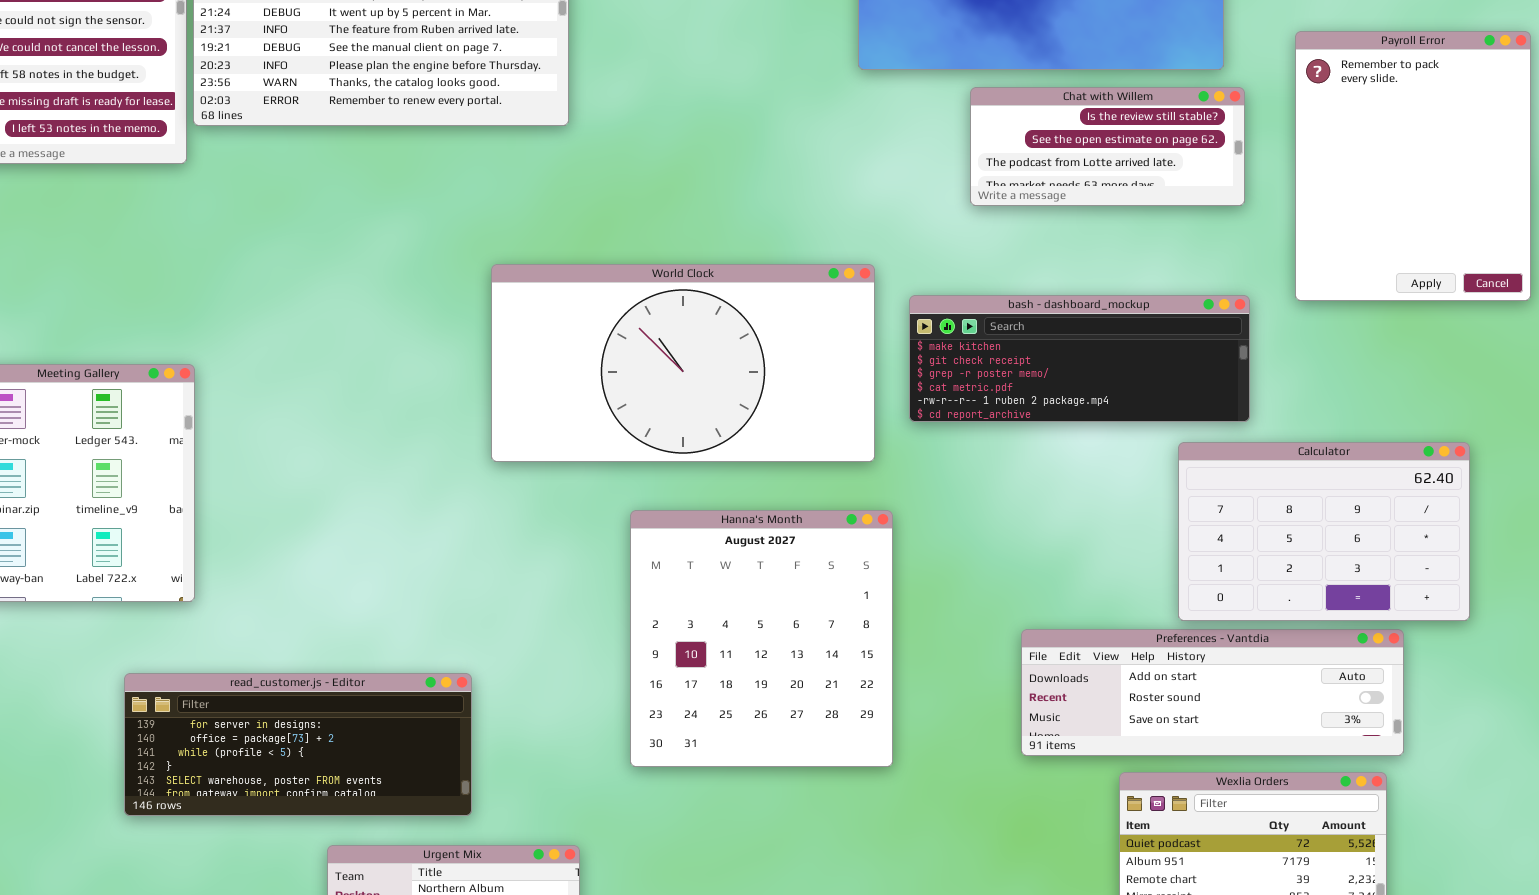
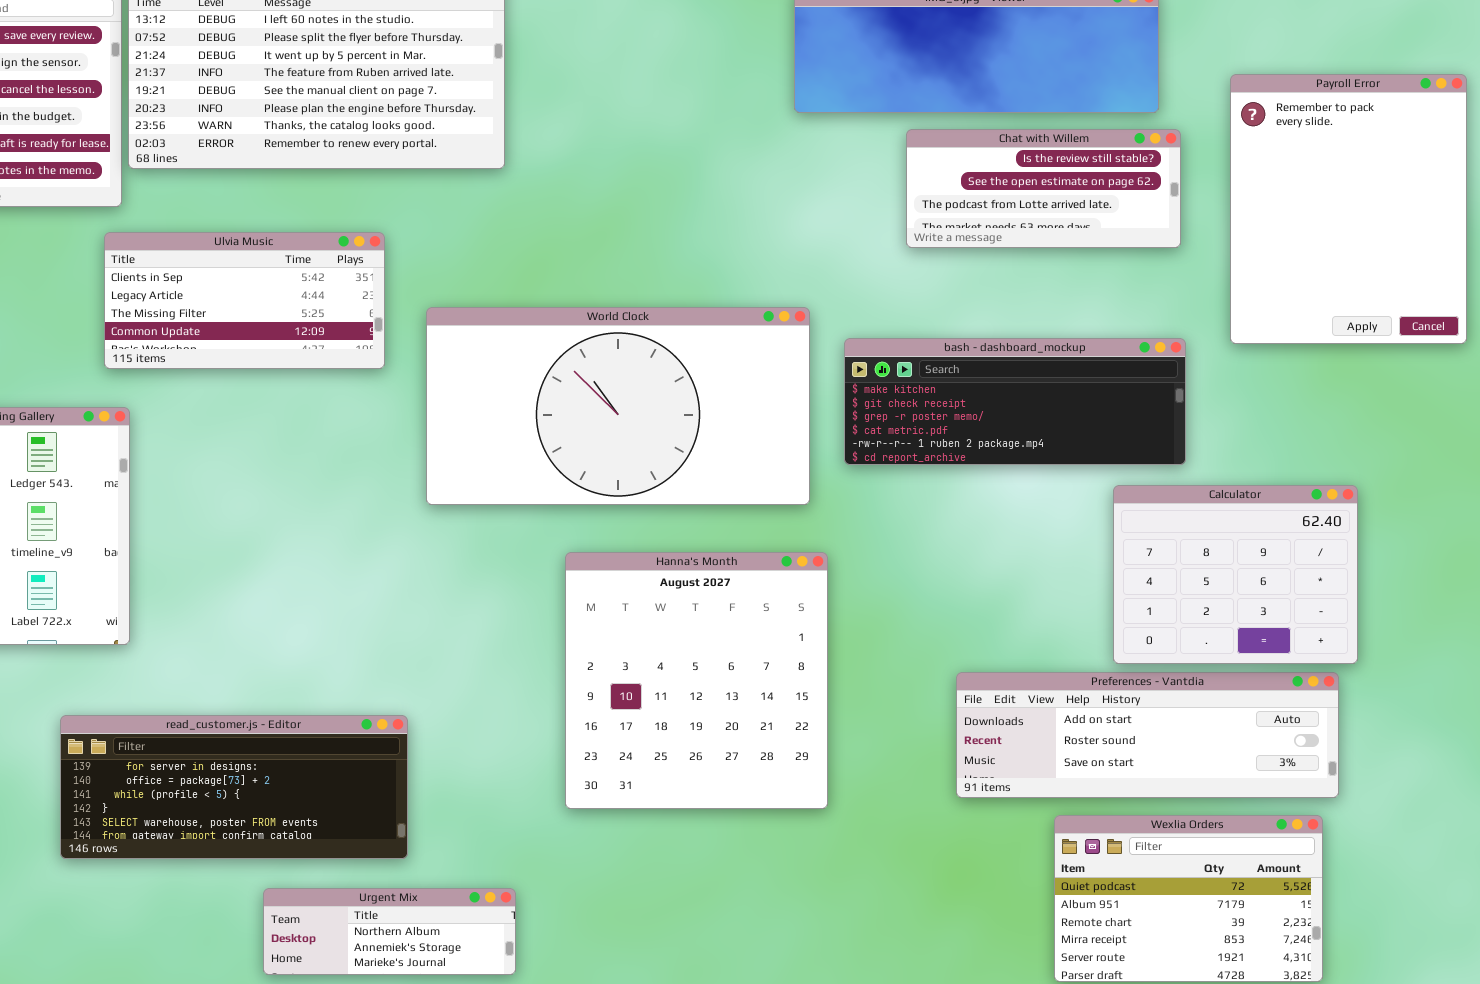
Ulvia Music: none -> [104,232,385,369], opened
Calculator: [1178,442,1470,621] -> [1113,485,1358,664], resized

